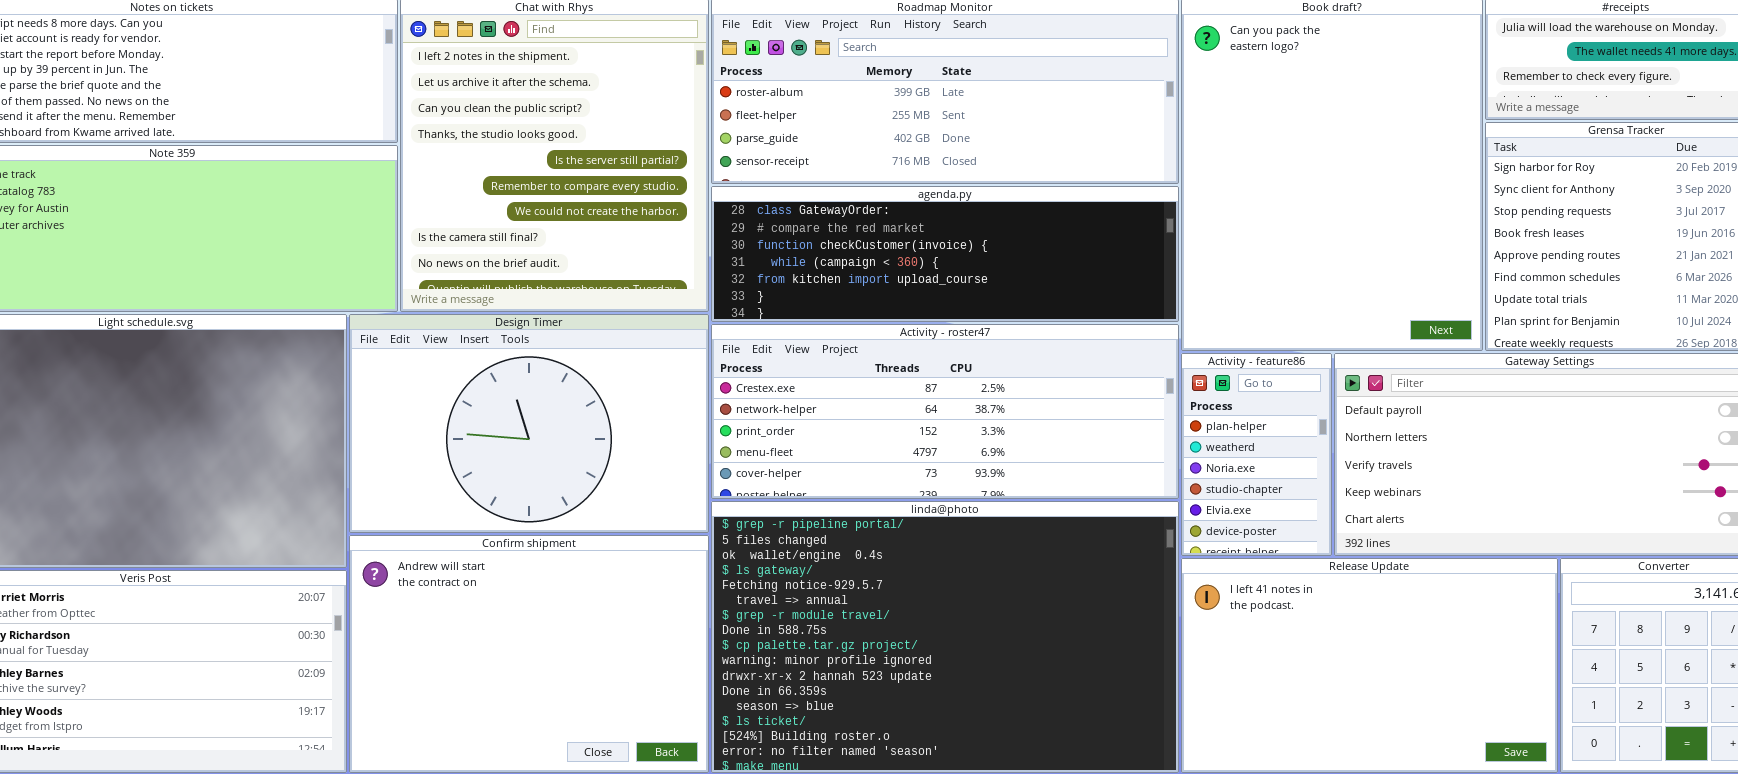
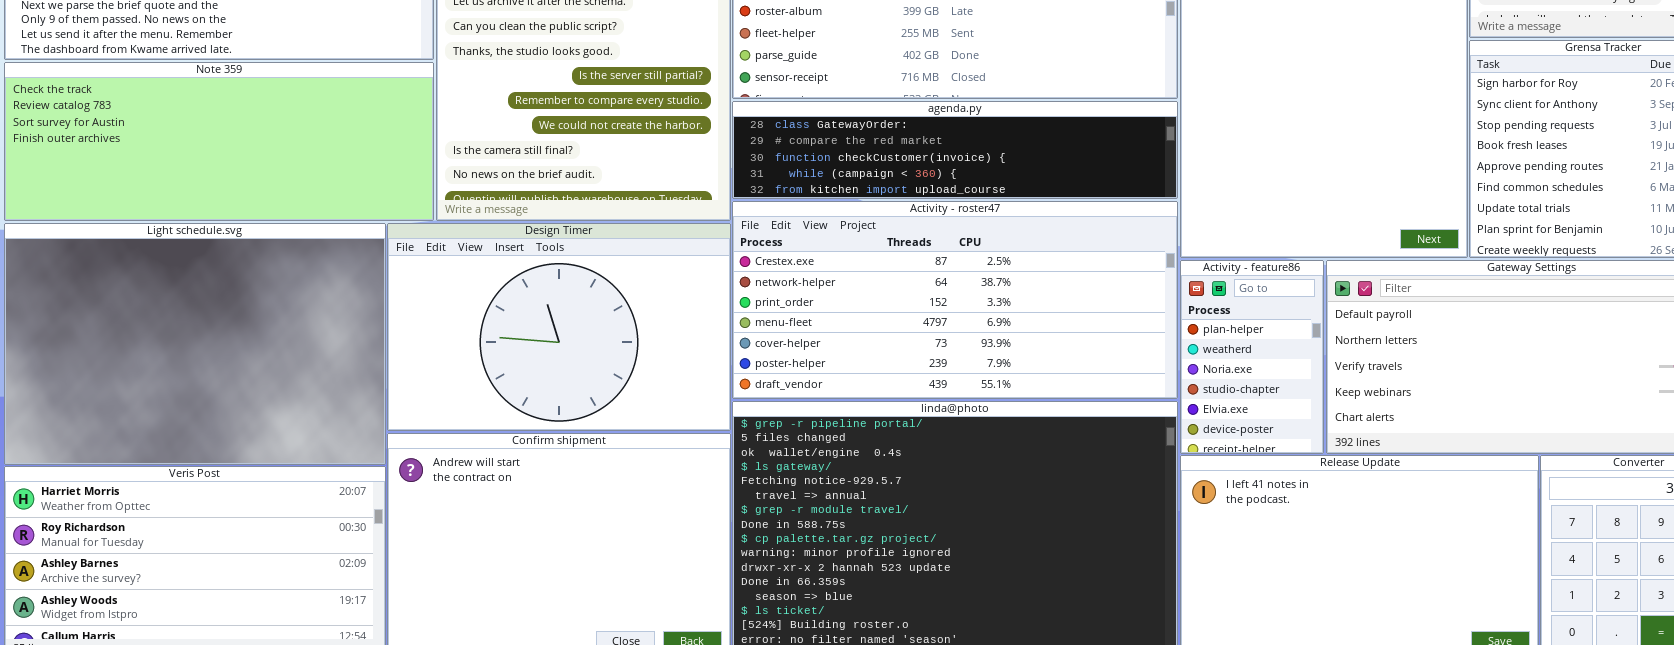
agenda.py: [711,186,1179,322] -> [732,101,1178,199], resized
Activity - roster47: [711,324,1179,499] -> [732,201,1178,399], resized

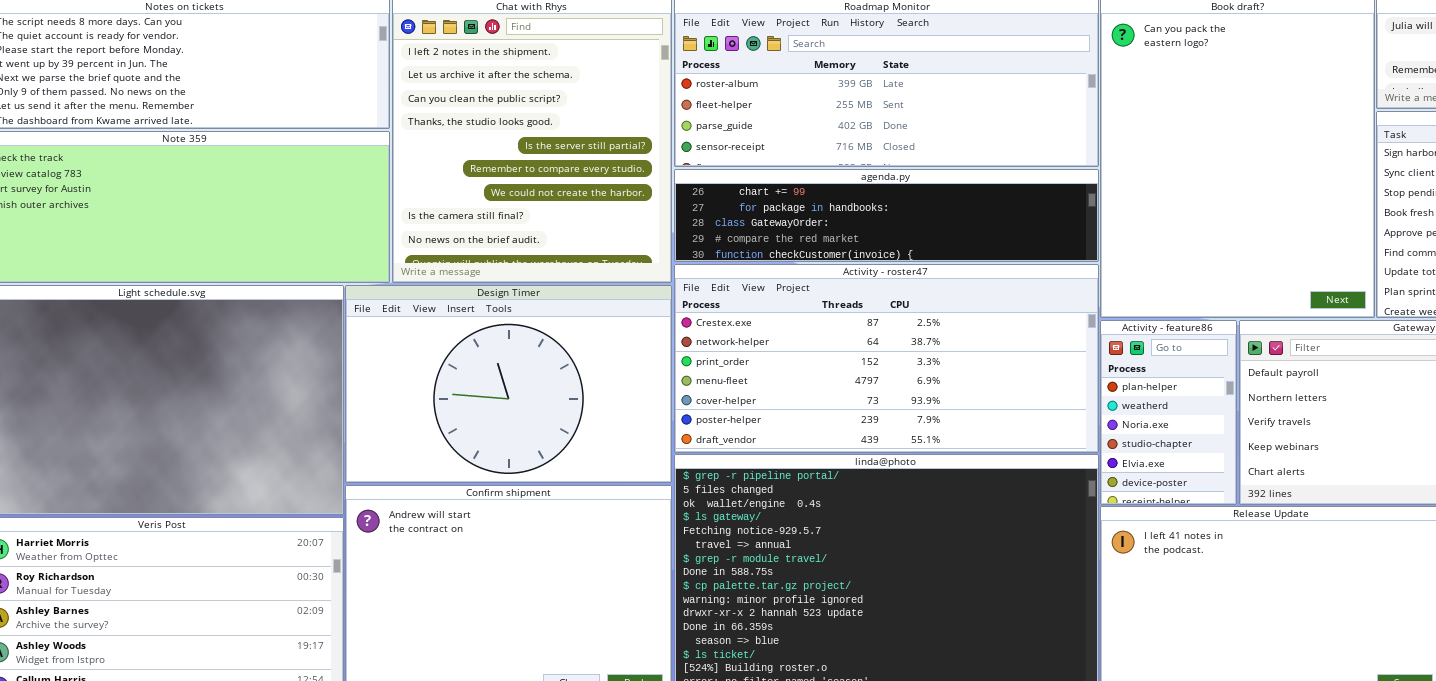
agenda.py: [732,101,1178,199] -> [674,169,1099,262], scrolled up 2 rows

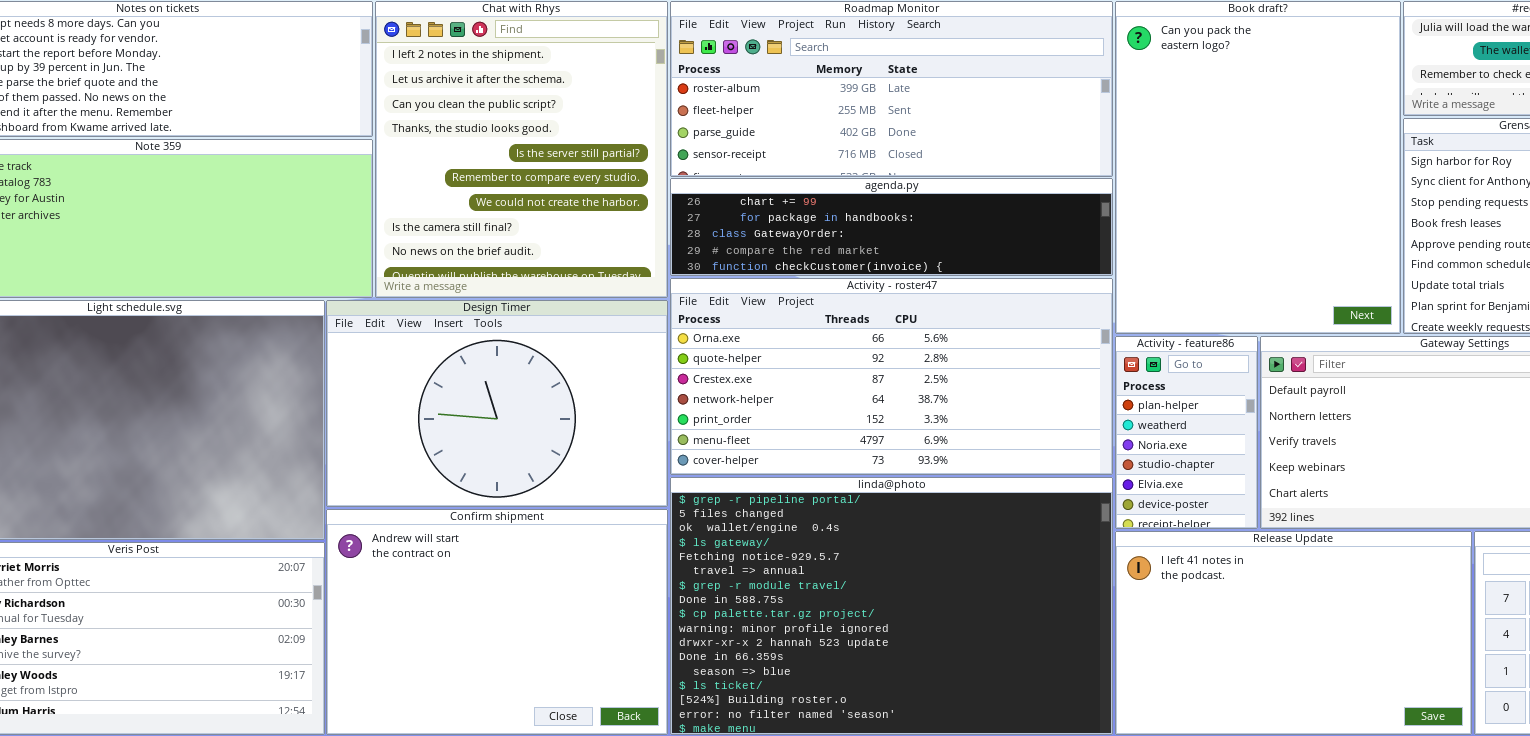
Activity - roster47: [674,264,1099,453] -> [670,278,1113,475], scrolled up 2 rows

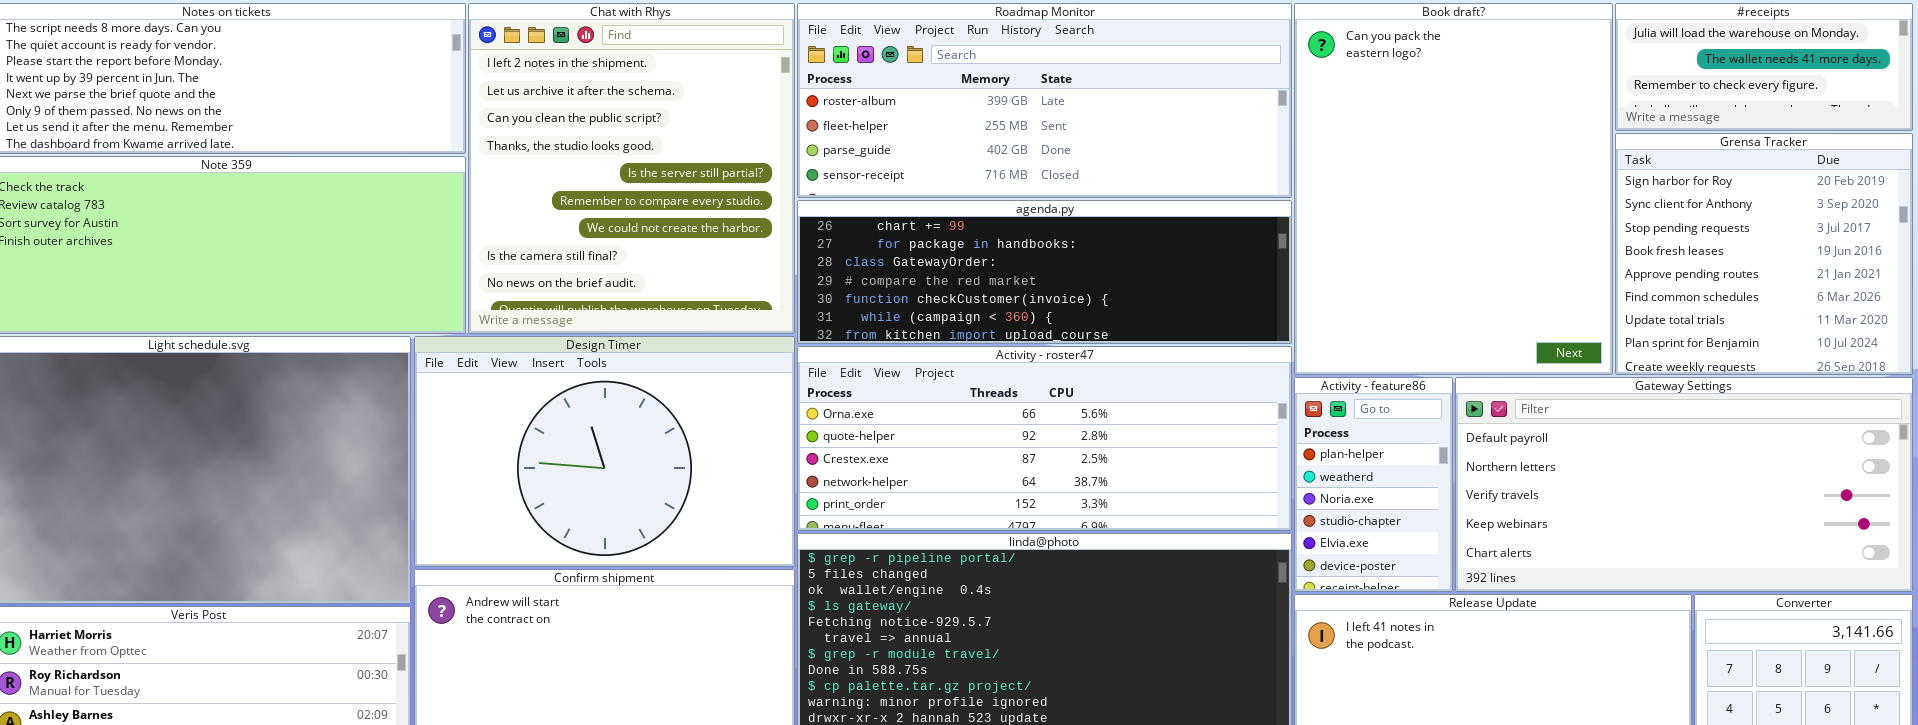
agenda.py: [670,178,1113,276] -> [797,200,1292,344], resized
Activity - roster47: [670,278,1113,475] -> [797,346,1292,531], resized

